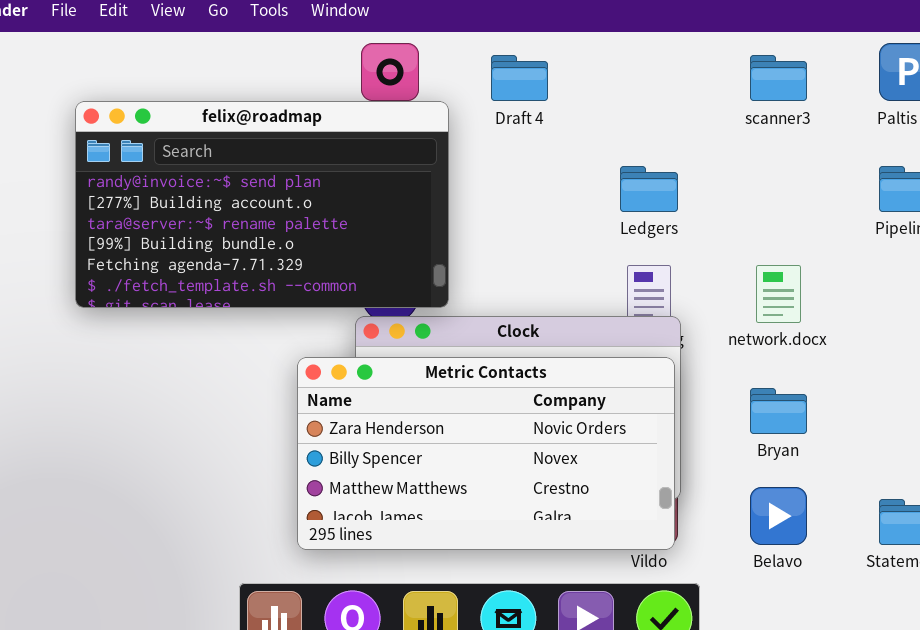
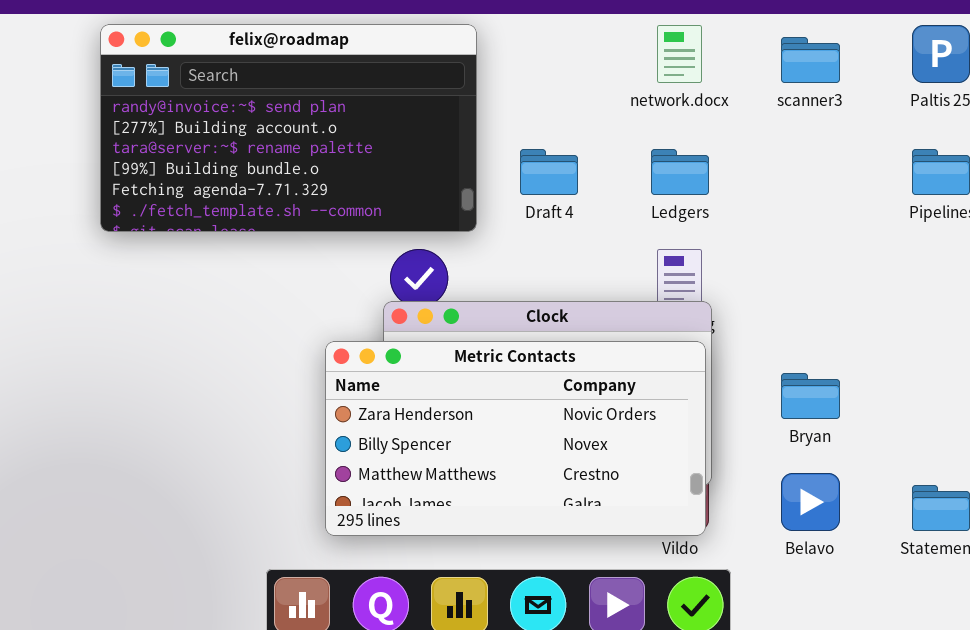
Draft 4: [491,55,548,101] -> [520,149,578,195], moved
felix@roadmap: [75,101,449,308] -> [100,24,477,232], moved
network.docx: [756,265,801,323] -> [657,25,702,83], moved

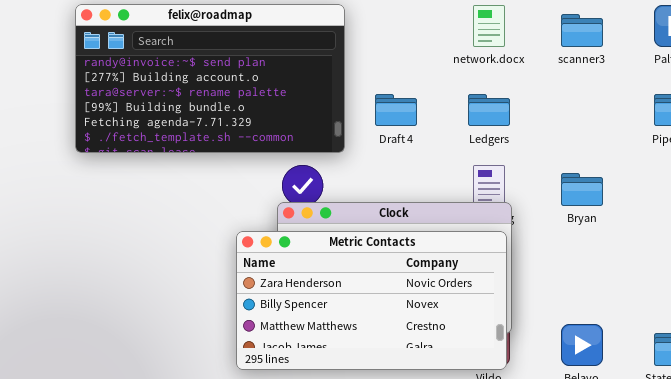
Bryan: [781,373,840,419] -> [561,173,603,206], moved

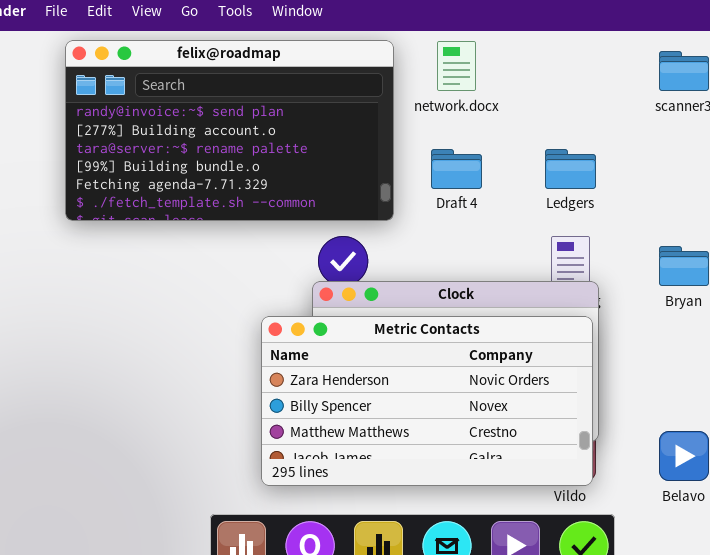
network.docx: [473,5,505,47] -> [437,41,476,91], moved

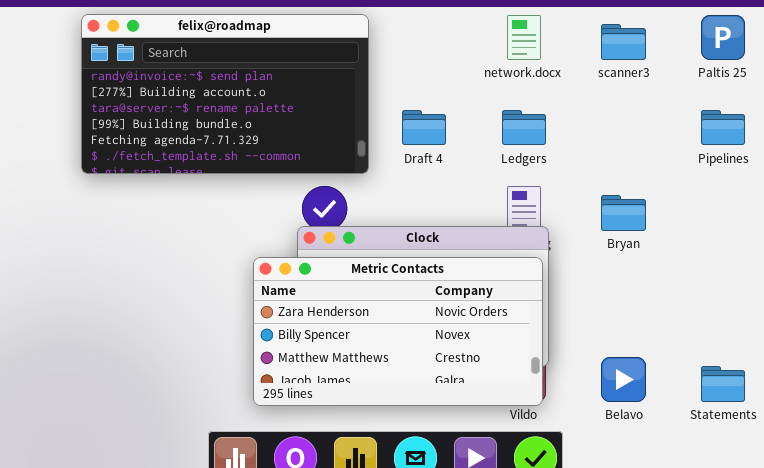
network.docx: [437,41,476,91] -> [507,15,541,60], moved

